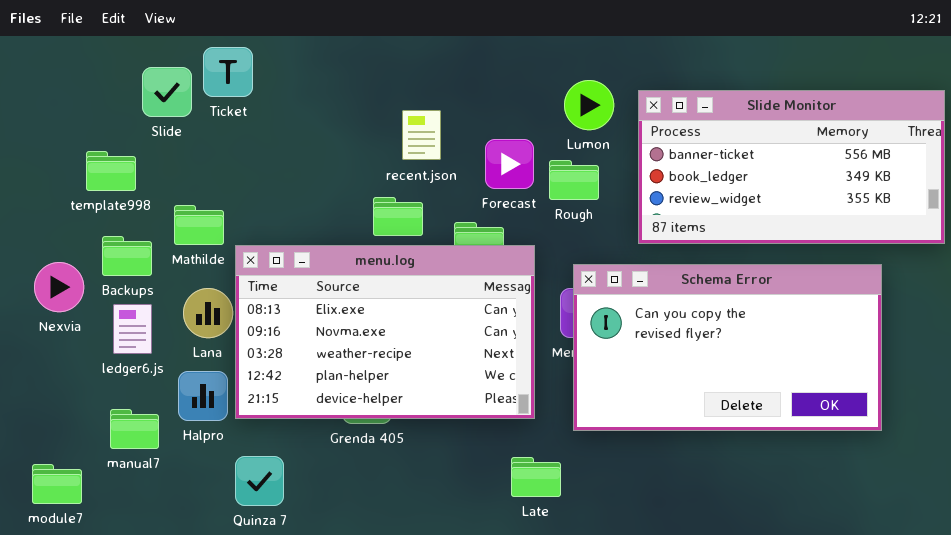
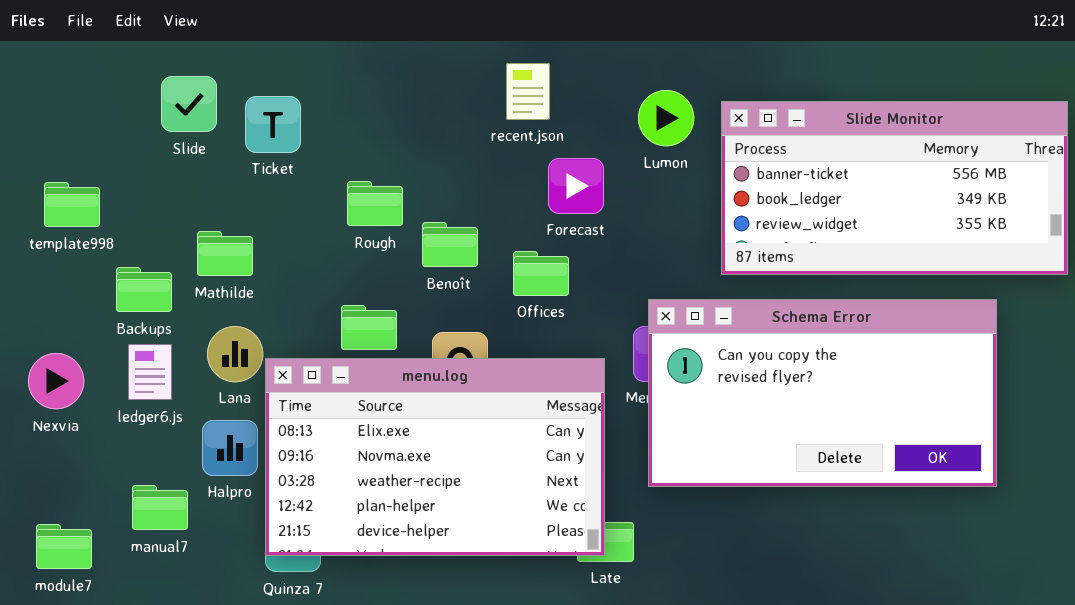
Ticket: [203,47,253,97] -> [245,96,301,153], moved
recent.json: [402,110,441,160] -> [506,63,550,120], moved
template998: [86,151,136,191] -> [44,182,100,227], moved
Rough: [549,160,599,200] -> [347,181,403,226], moved
menu.log: [235,245,535,419] -> [265,358,605,556], moved
Nexvia: [34,262,84,312] -> [28,353,84,409], moved
manual7: [110,409,159,449] -> [132,485,188,530], moved

